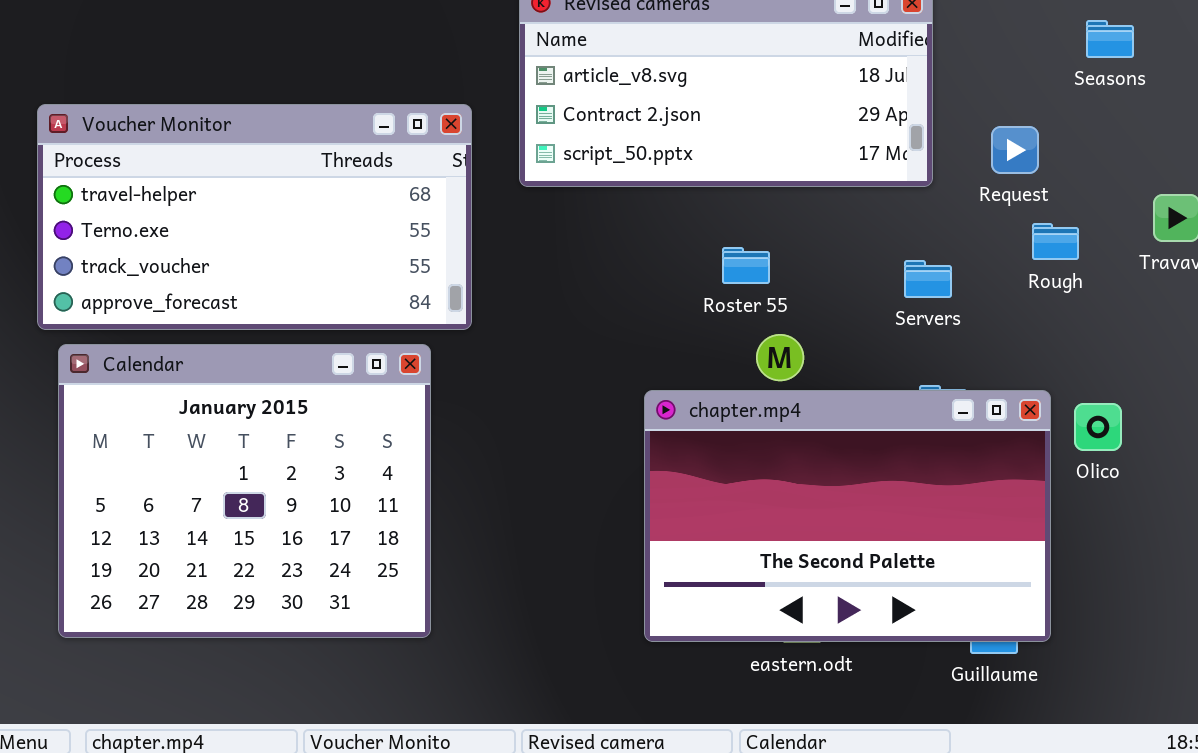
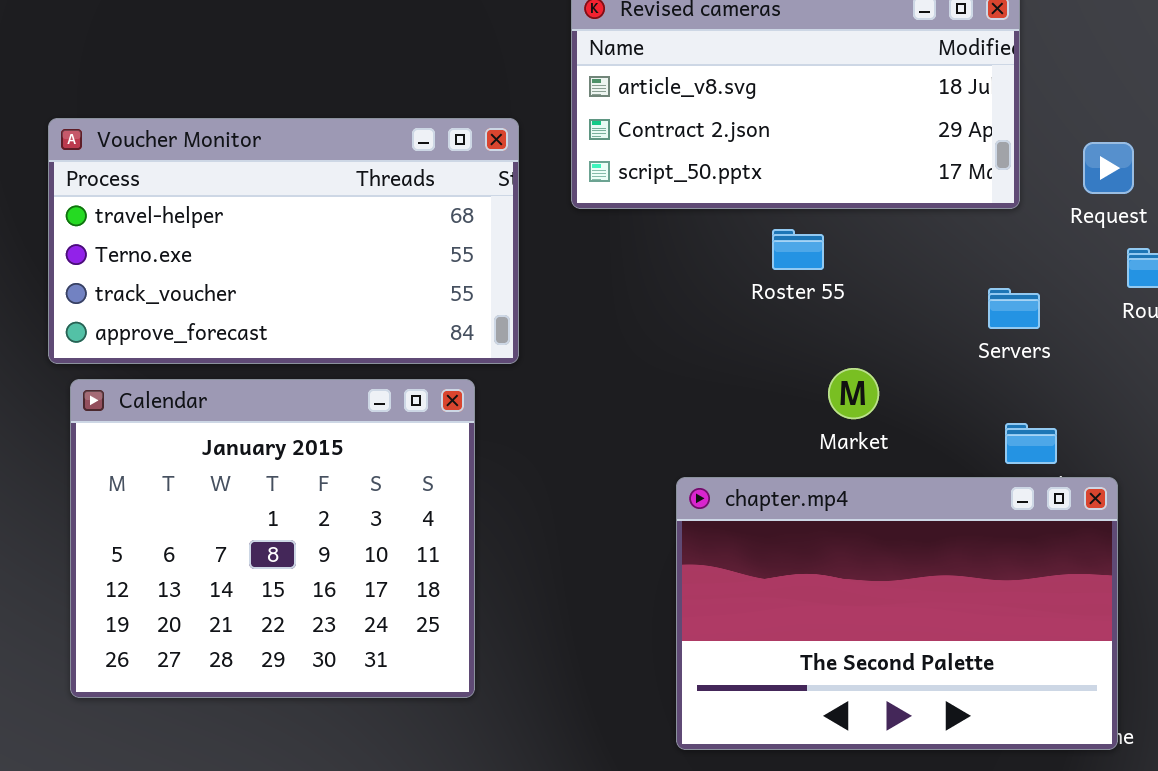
Roster 55: [722,247,770,284] -> [772,229,824,270], moved
chapter.mp4: [644,390,1051,642] -> [676,477,1118,750], moved

